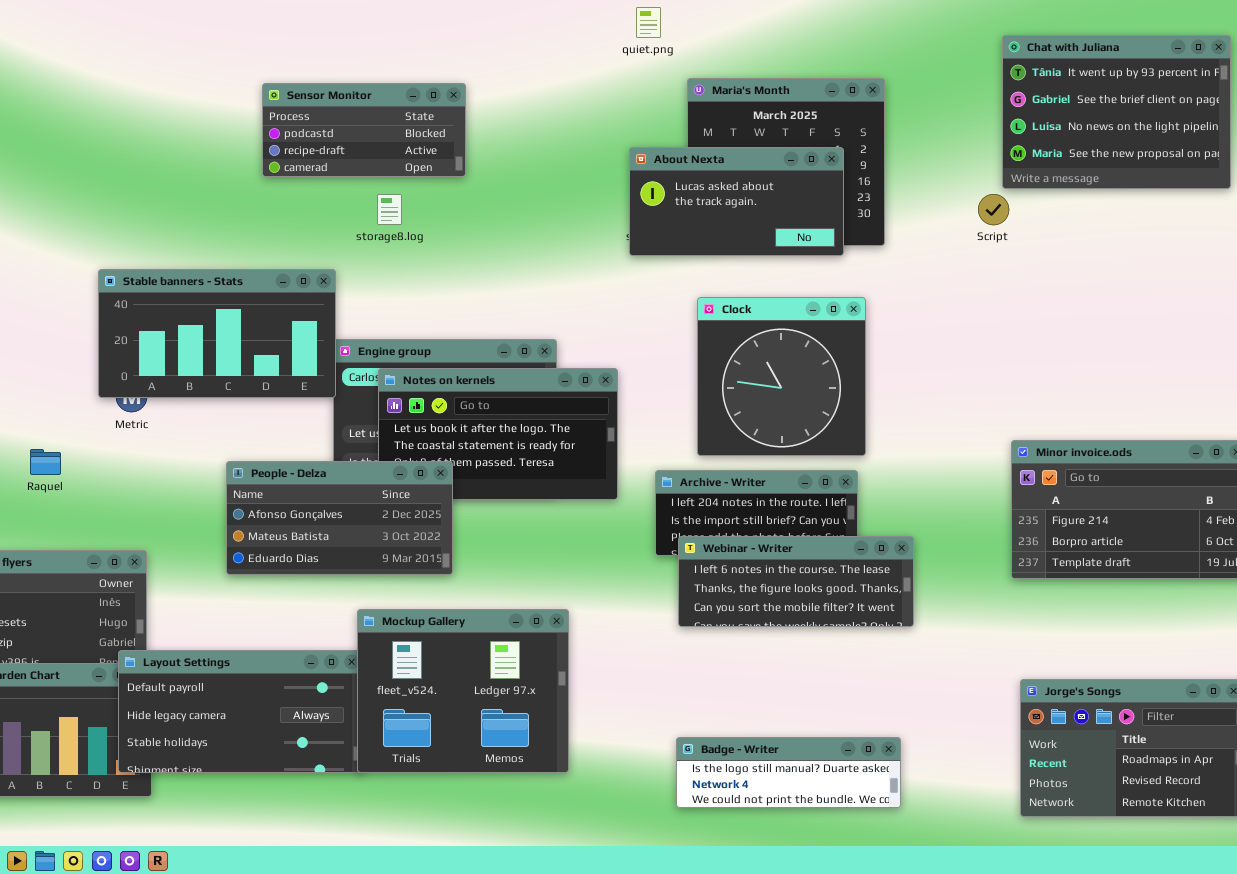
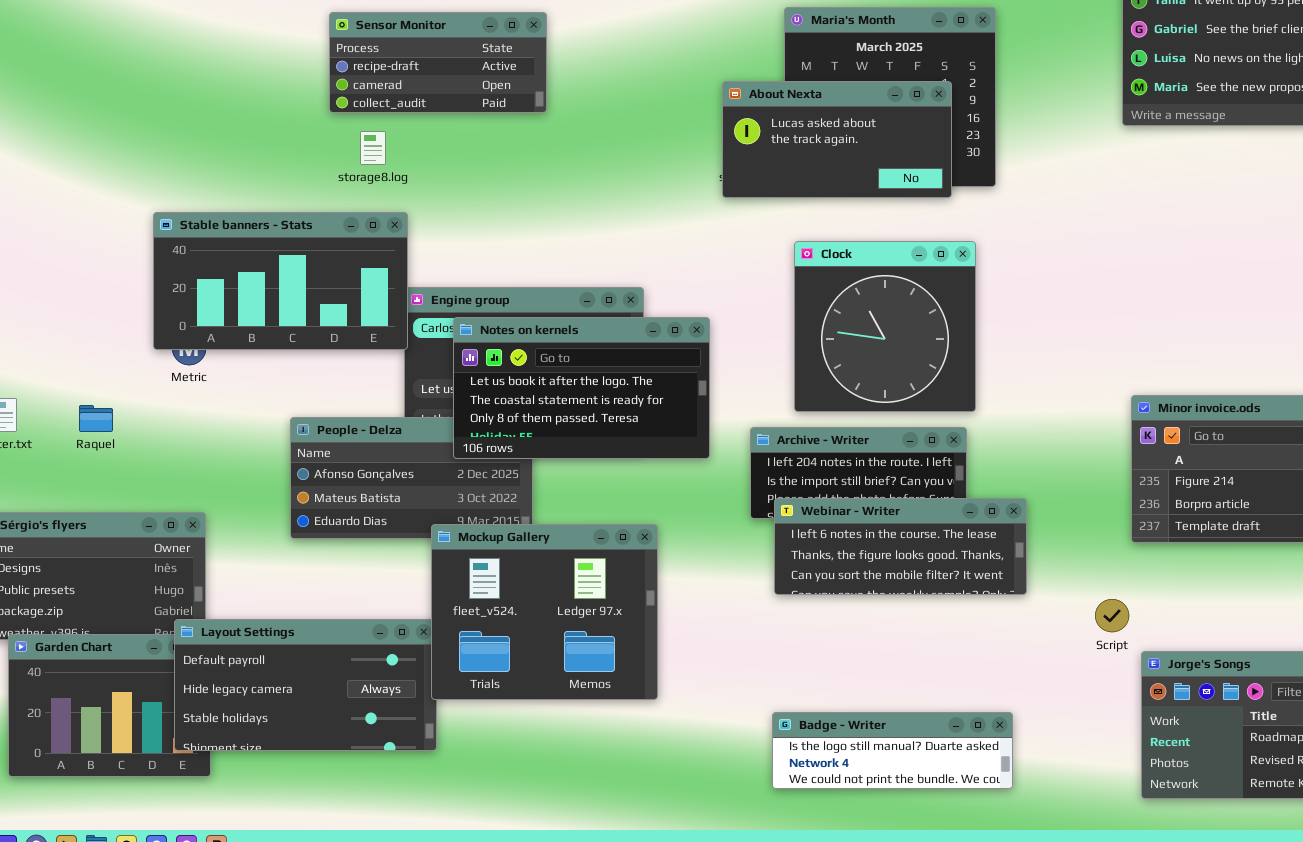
Sensor Monitor: [262,83,466,177] -> [329,12,547,113], scrolled down 1 row
storage8.log: [377,194,402,225] -> [360,131,386,165], moved
Script: [978,194,1009,225] -> [1095,599,1129,632], moved
Notes on kernels: [378,368,618,500] -> [453,317,710,459], raised
Mockup Gallery: [357,609,569,773] -> [431,524,658,700], moved

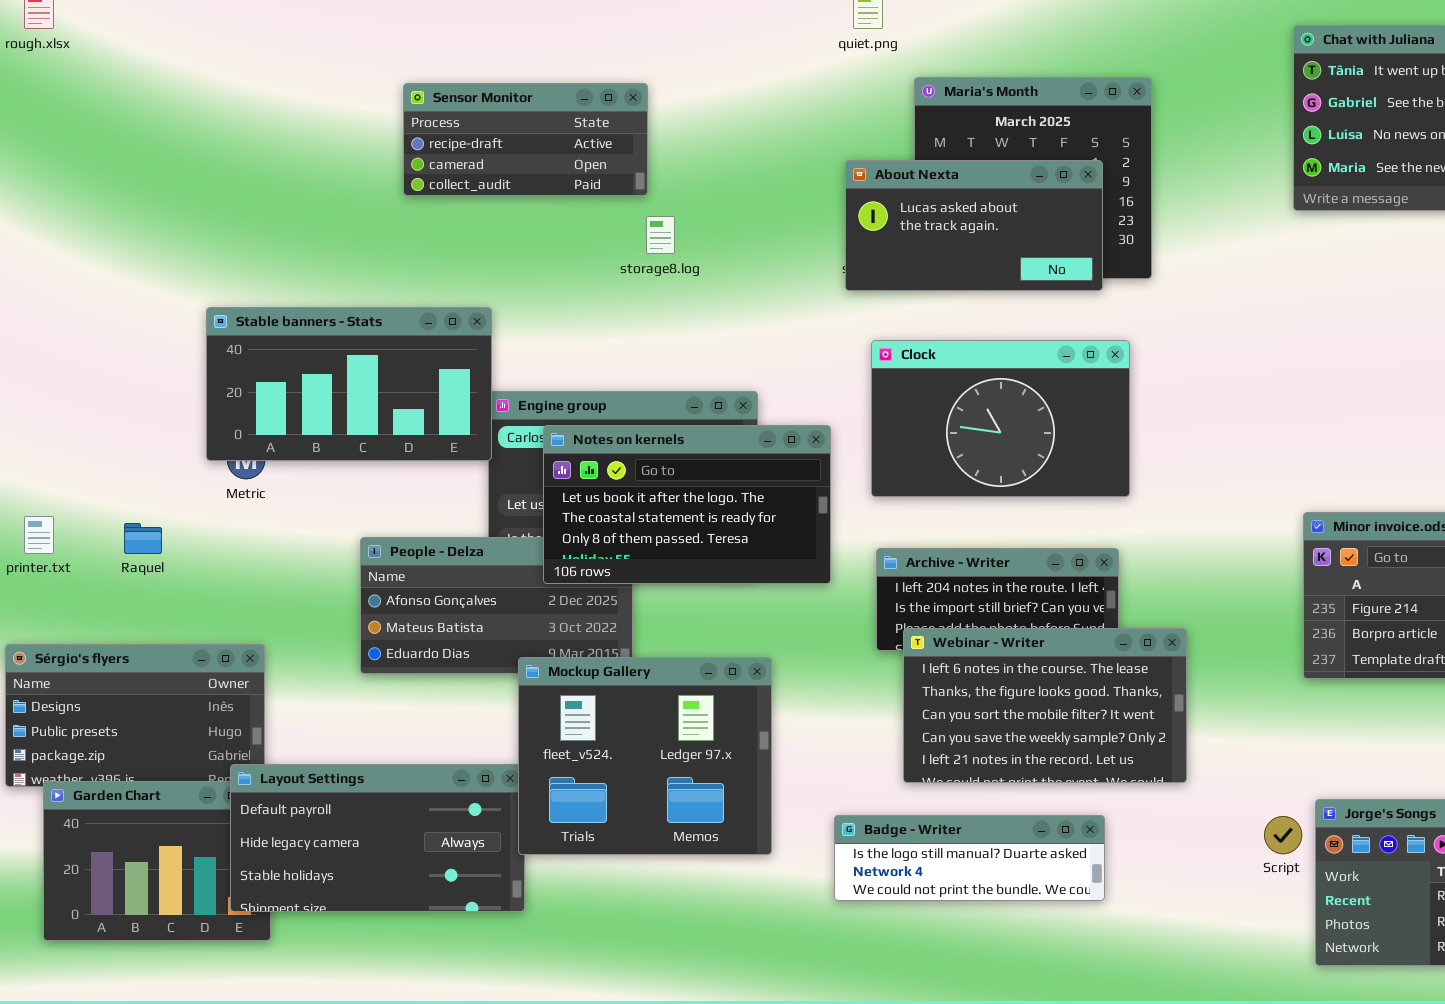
storage8.log: [360,131,386,165] -> [646,216,675,254], moved
Clock: [794,241,976,412] -> [871,340,1130,497], resized
Webinar - Writer: [774,498,1027,595] -> [903,628,1187,783], resized
Script: [1095,599,1129,632] -> [1264,816,1302,854], moved
Badge - Writer: [772,712,1013,789] -> [834,815,1105,901], moved

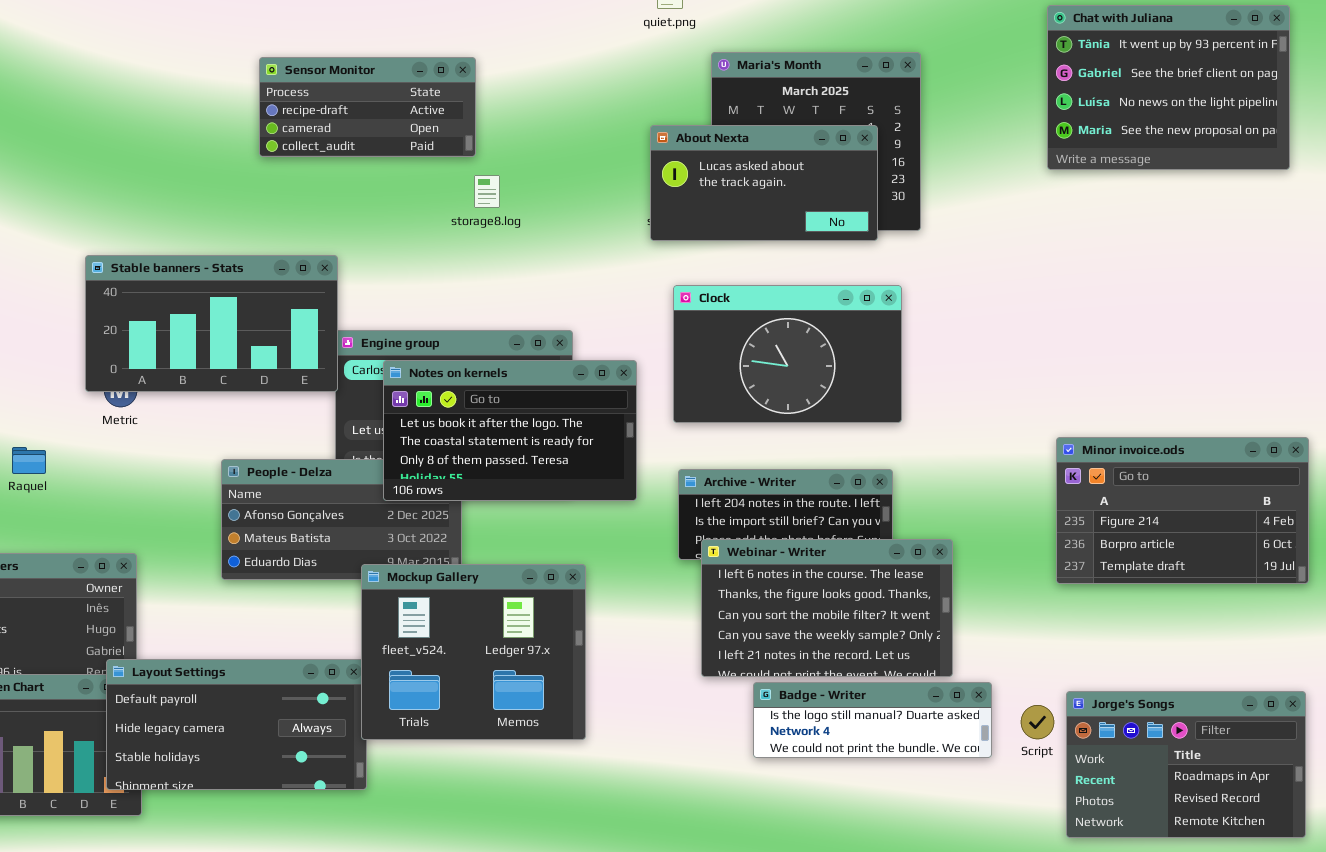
Badge - Writer: [834,815,1105,901] -> [753,682,992,758], moved

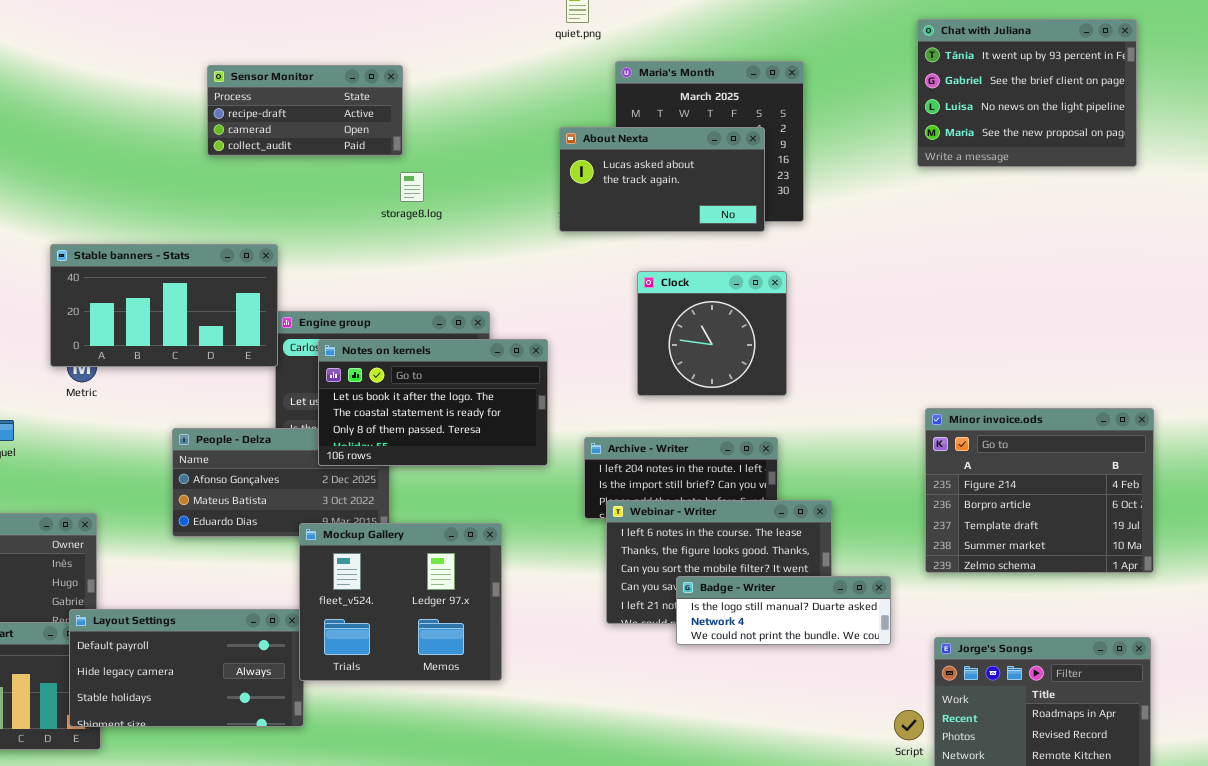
Clock: [673,285,902,423] -> [637,271,787,396], resized
Minor invoice.ods: [1056,437,1309,584] -> [925,408,1154,573], resized
Badge - Writer: [753,682,992,758] -> [676,576,891,645], moved
Script: [1021,705,1054,739] -> [894,710,924,740], moved

